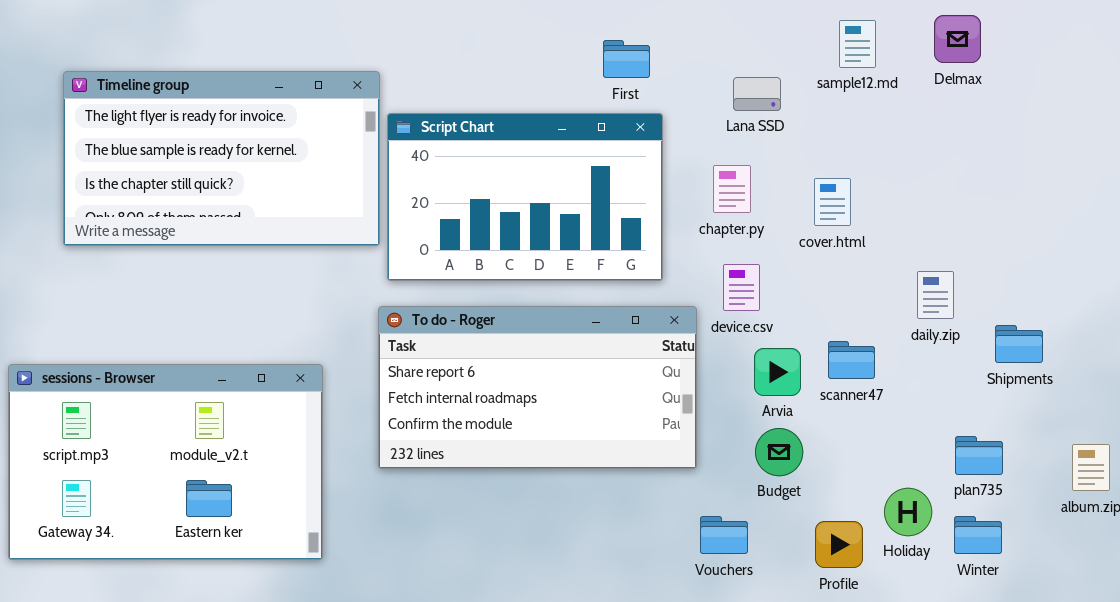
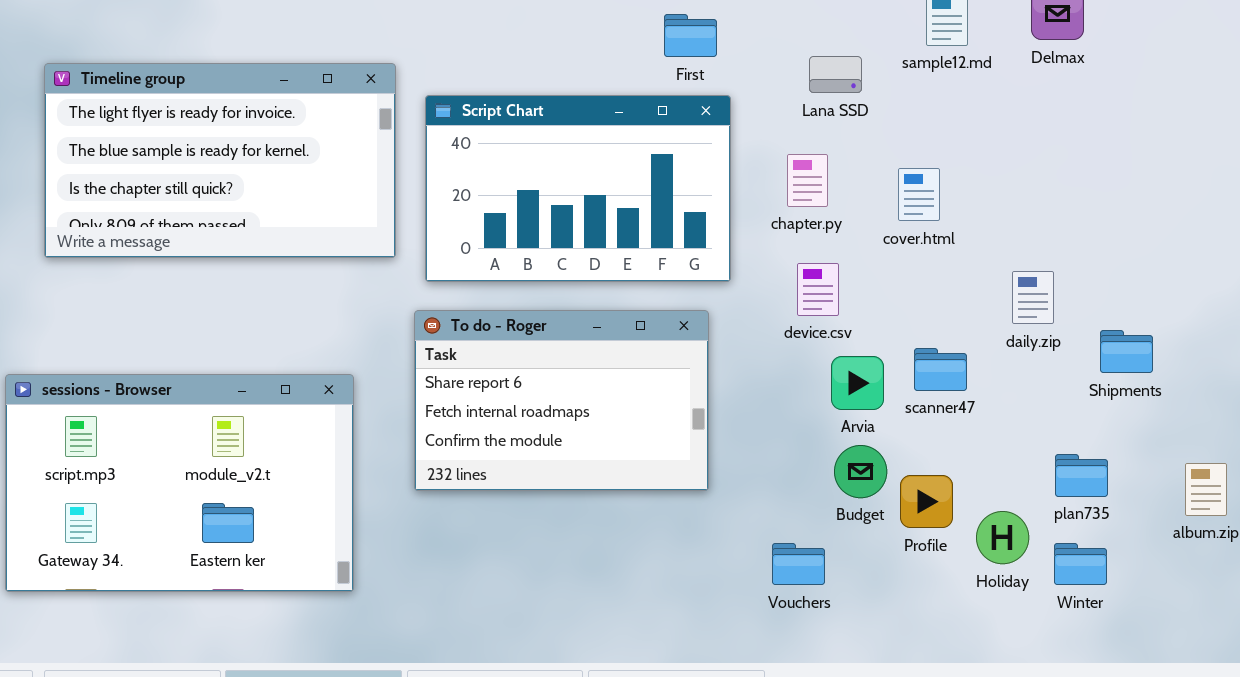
Timeline group: [63,71,380,246] -> [44,63,396,258], moved
To do - Roger: [378,306,697,469] -> [414,310,709,491], resized
Profile: [815,521,863,568] -> [900,475,953,528], moved

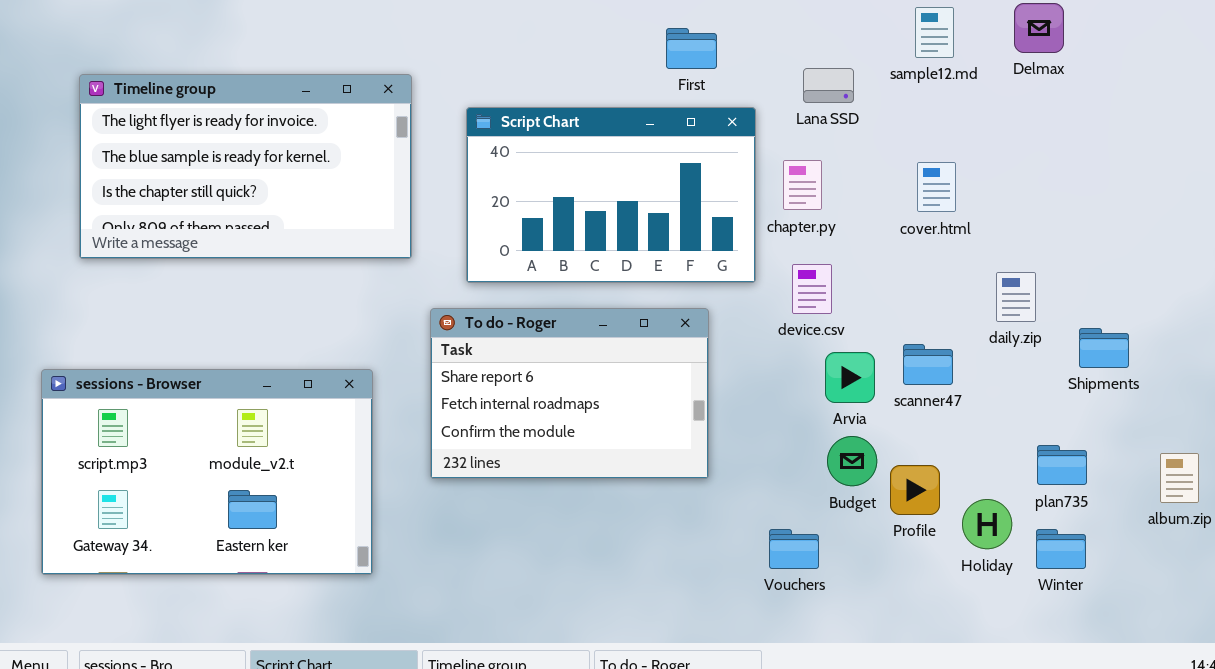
Script Chart: [425,95,731,282] -> [466,107,756,283], moved
cover.html: [898,168,940,221] -> [917,162,956,212], moved

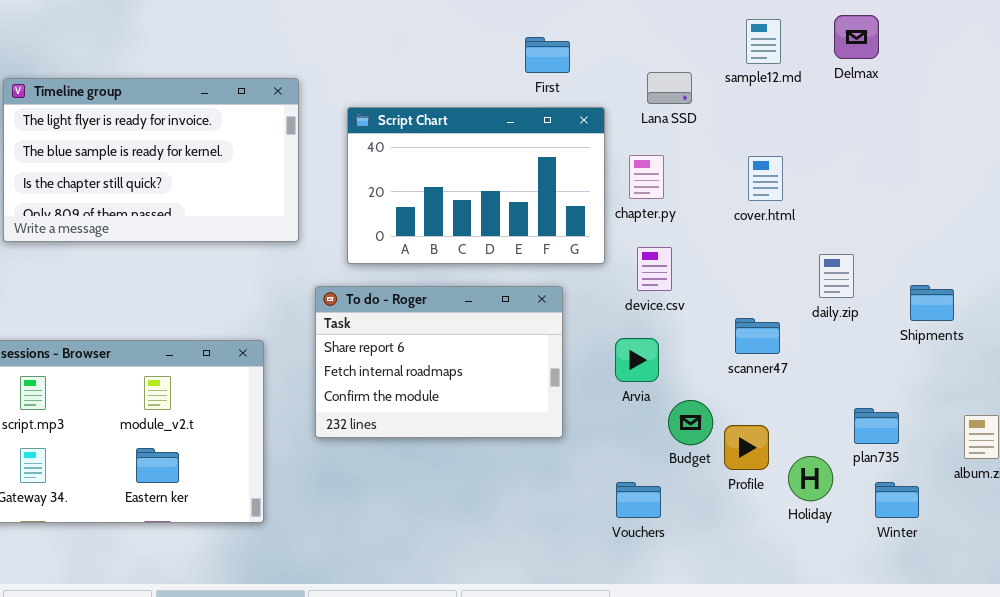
Shipments: [1079,328,1129,368] -> [910,285,954,321], moved
Arvia: [825,352,875,403] -> [615,338,659,382], moved
Winter: [1036,529,1086,569] -> [875,482,919,518], moved

